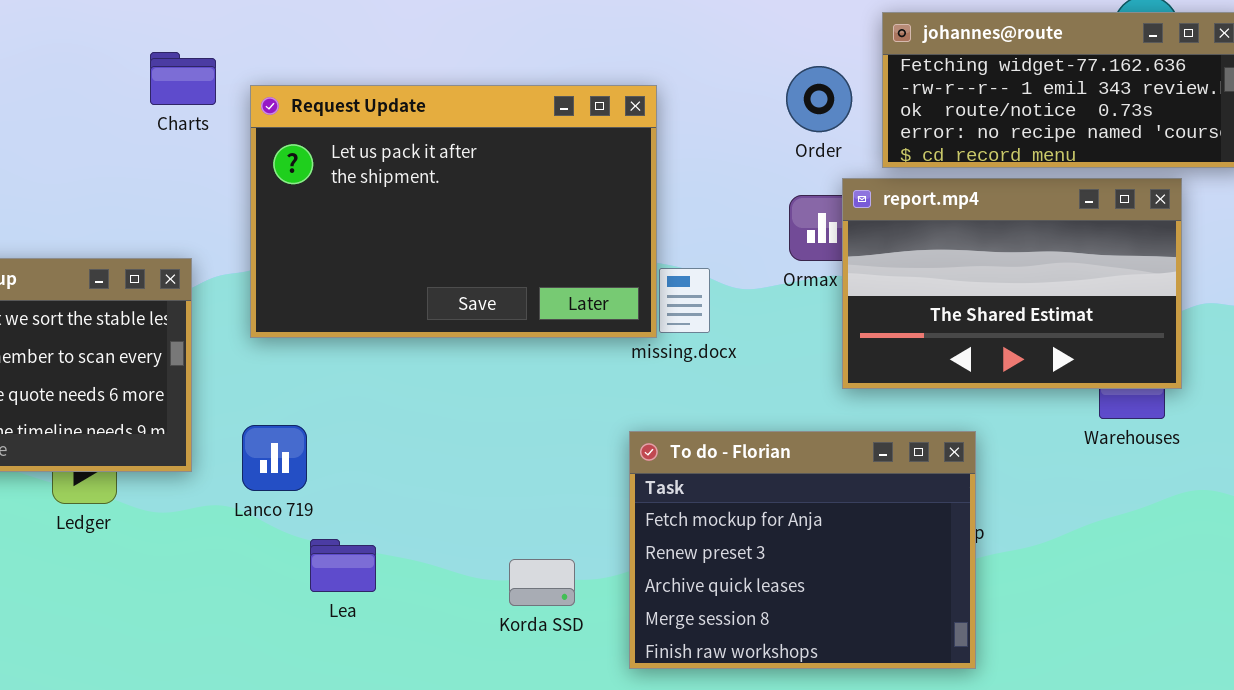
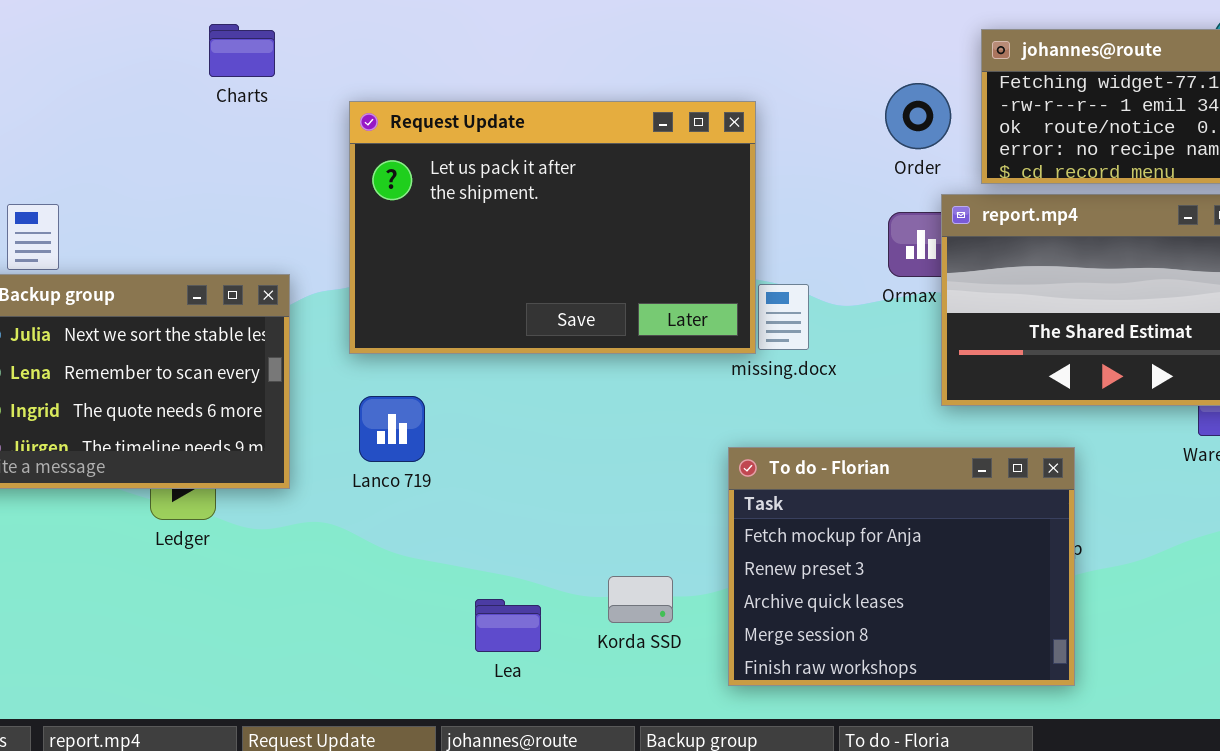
Charts: [150,52,216,105] -> [209,24,275,77], moved
Lanco 719: [242,425,307,491] -> [359,396,425,462], moved
Lea: [310,539,376,592] -> [475,599,541,652], moved

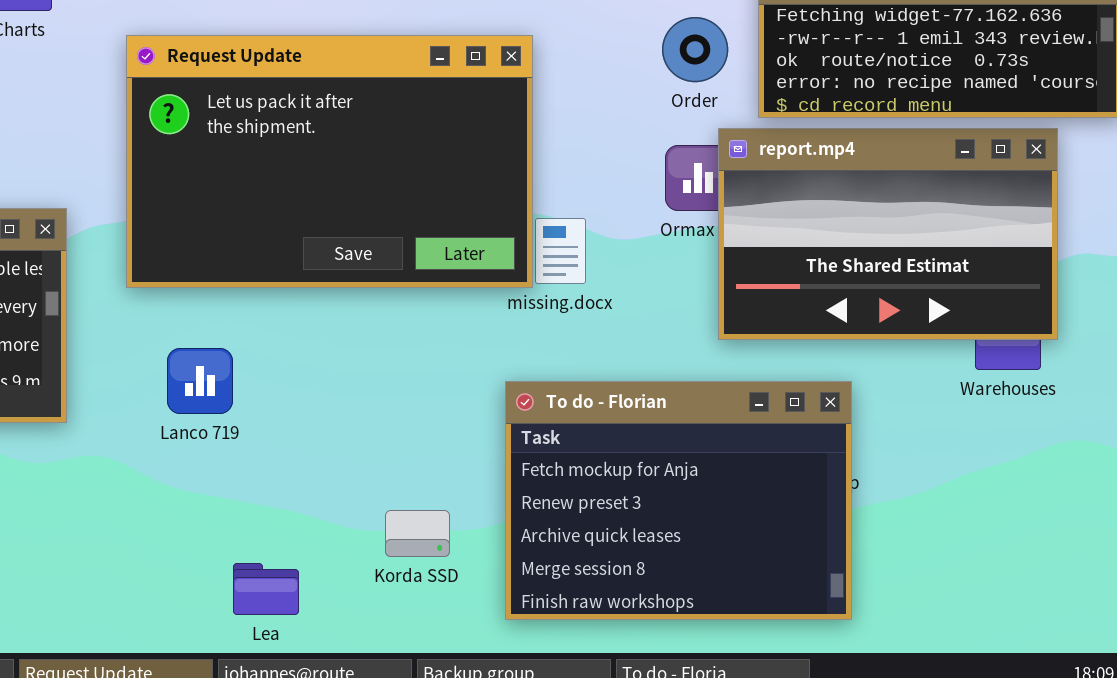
Lanco 719: [359,396,425,462] -> [167,348,233,414], moved
Lea: [475,599,541,652] -> [233,563,299,615], moved

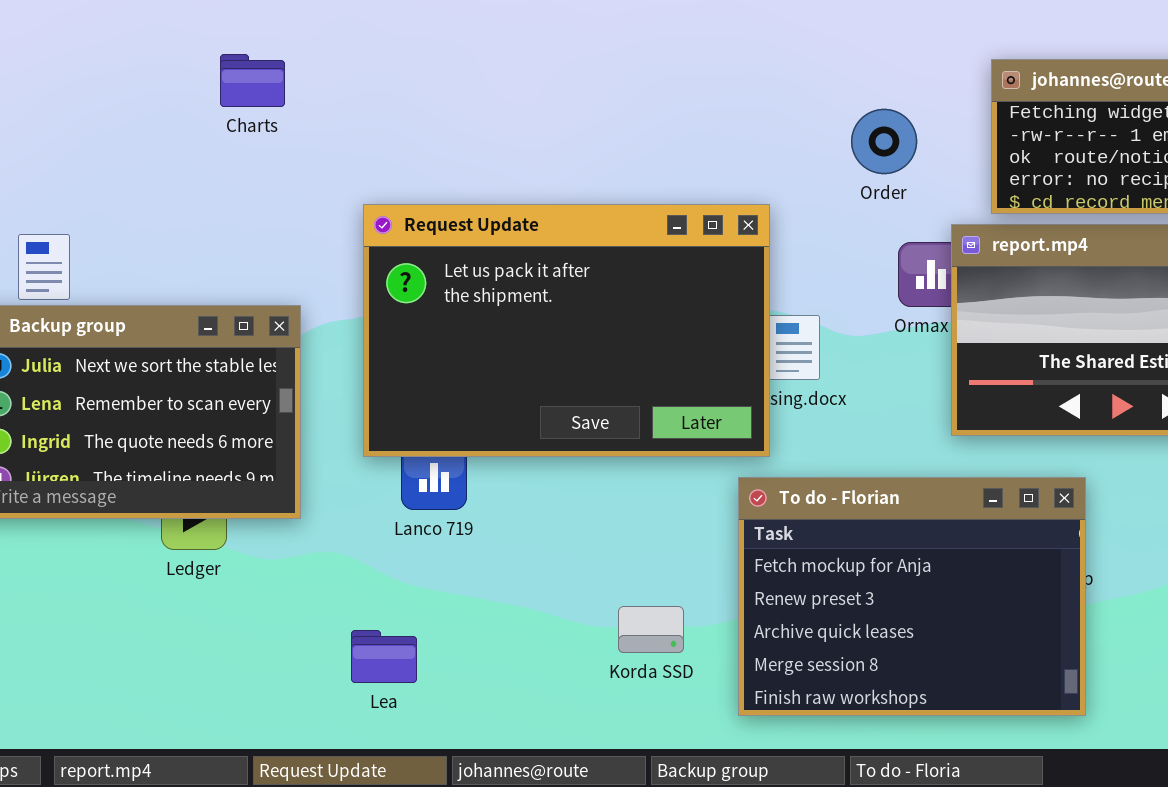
Order: [662,17,728,82] -> [851,109,917,174], moved
Request Update: [126,35,533,288] -> [363,204,770,457], moved
Lea: [233,563,299,615] -> [351,630,417,683], moved

